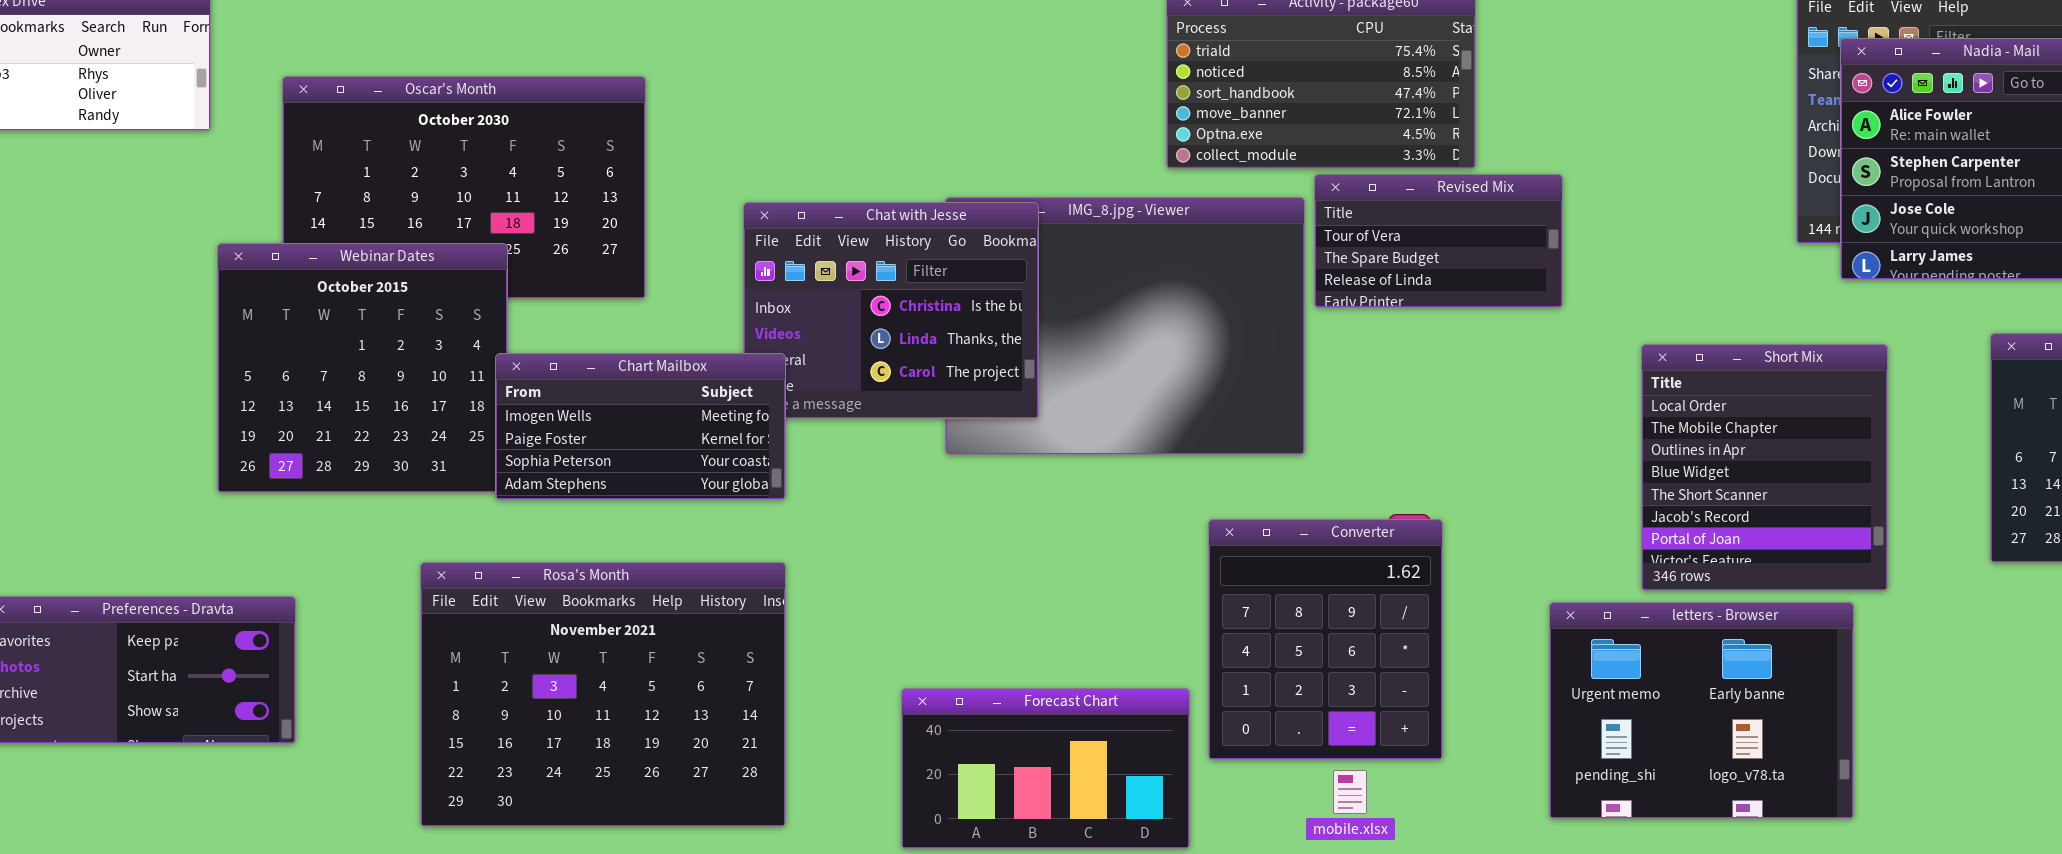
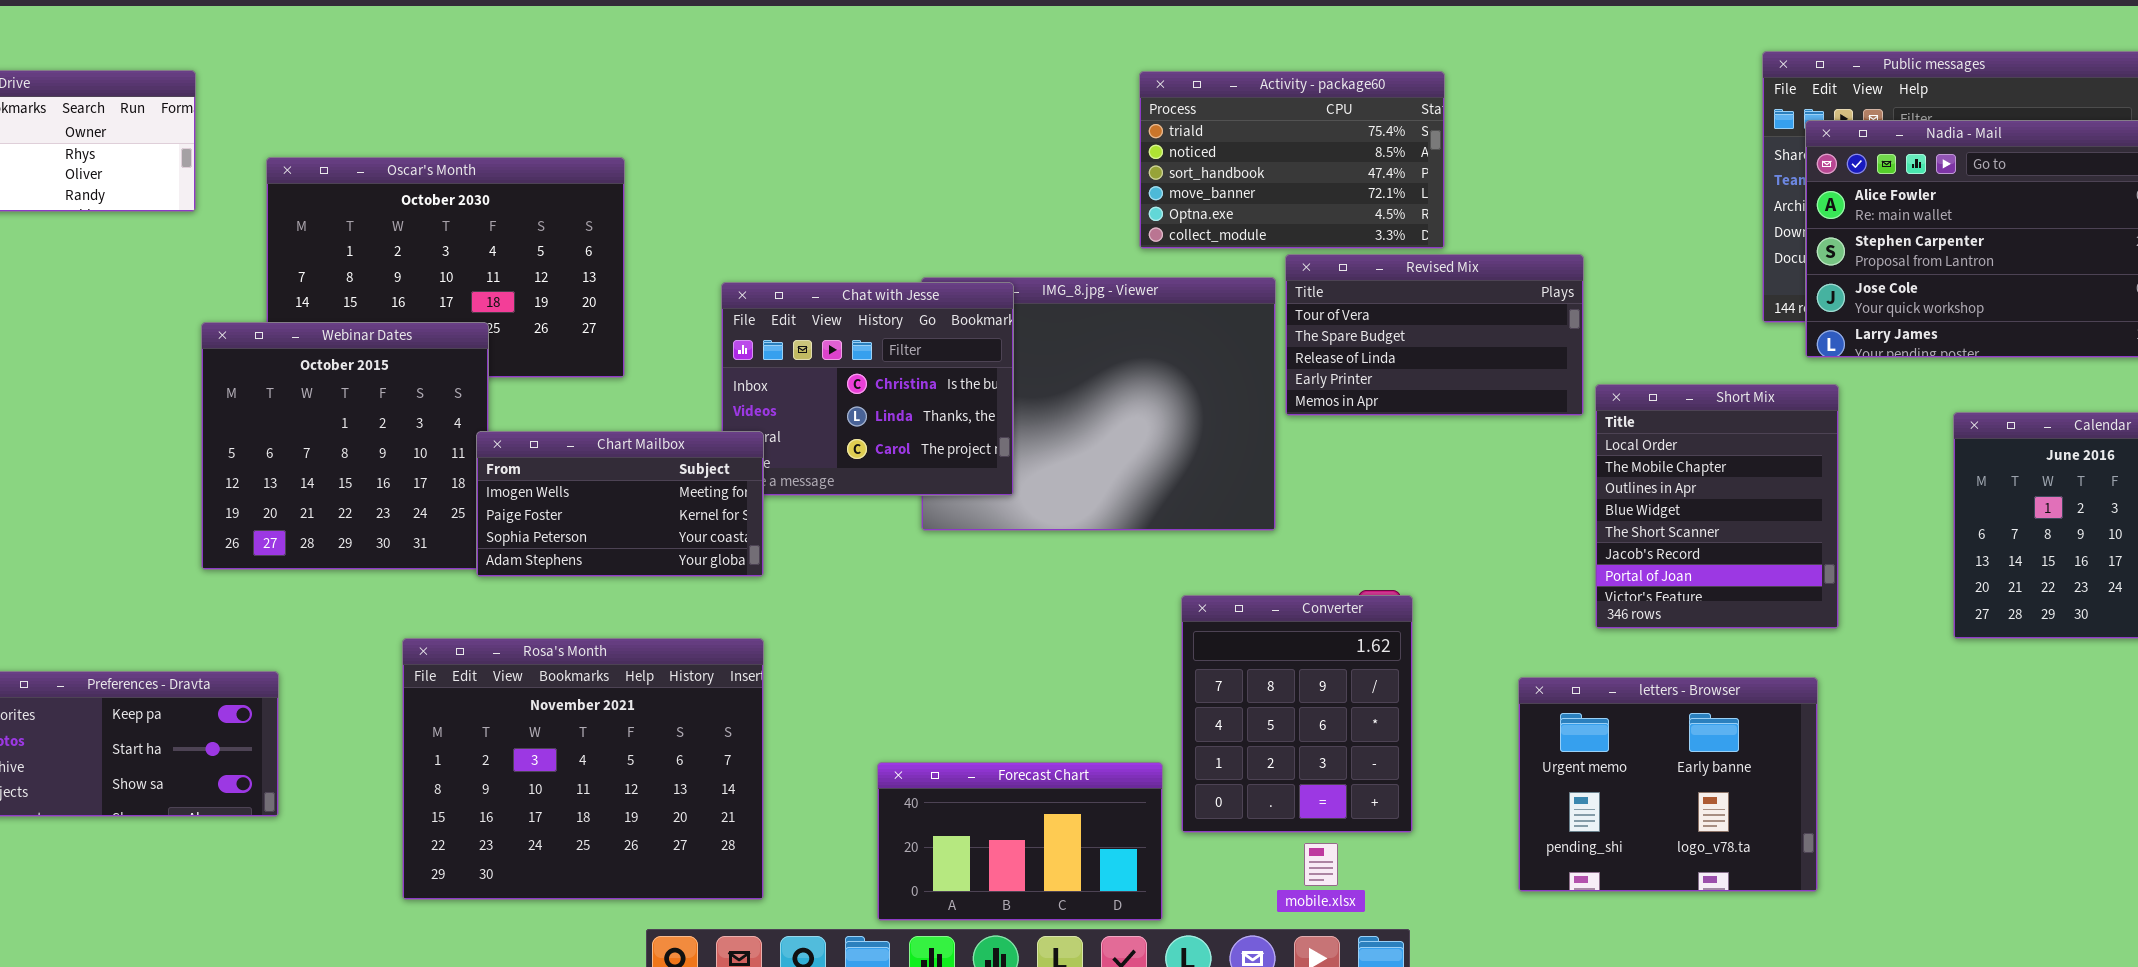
Revised Mix: [1314,174,1563,308] -> [1285,254,1584,416], resized
Short Mix: [1641,344,1888,591] -> [1595,384,1839,629], moved

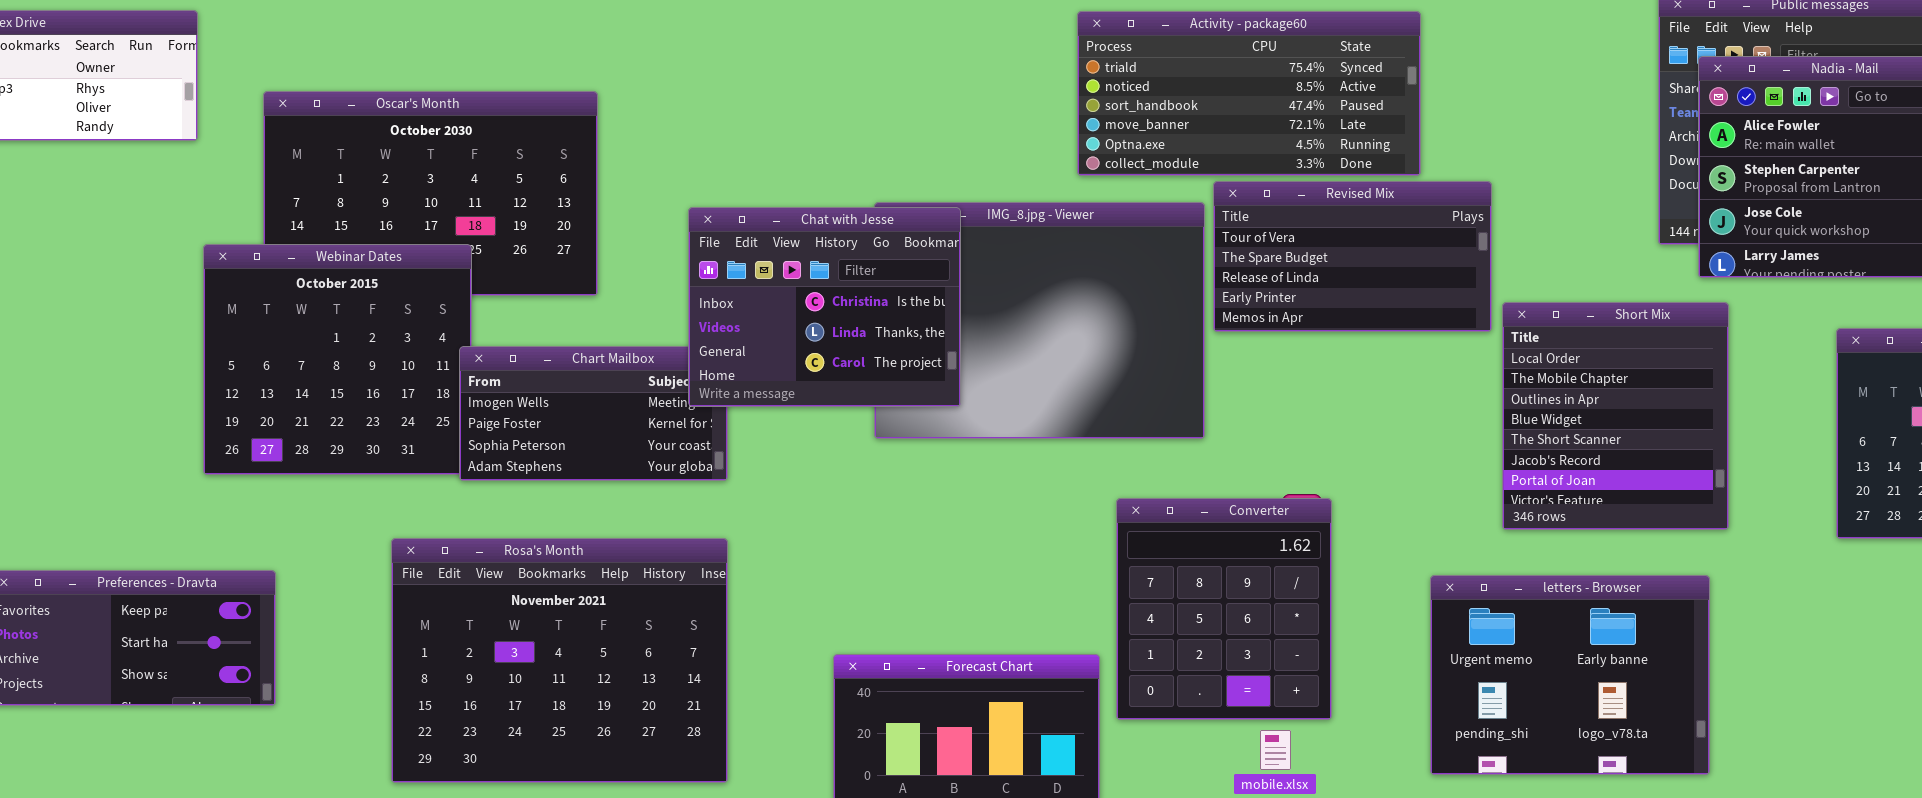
Activity - package60: [1139,71,1445,249] -> [1077,11,1421,176], resized
Chat with Jesse: [721,282,1014,496] -> [688,207,961,407], raised
mobile.xlsx: [1304,843,1338,886] -> [1260,730,1291,770], moved

